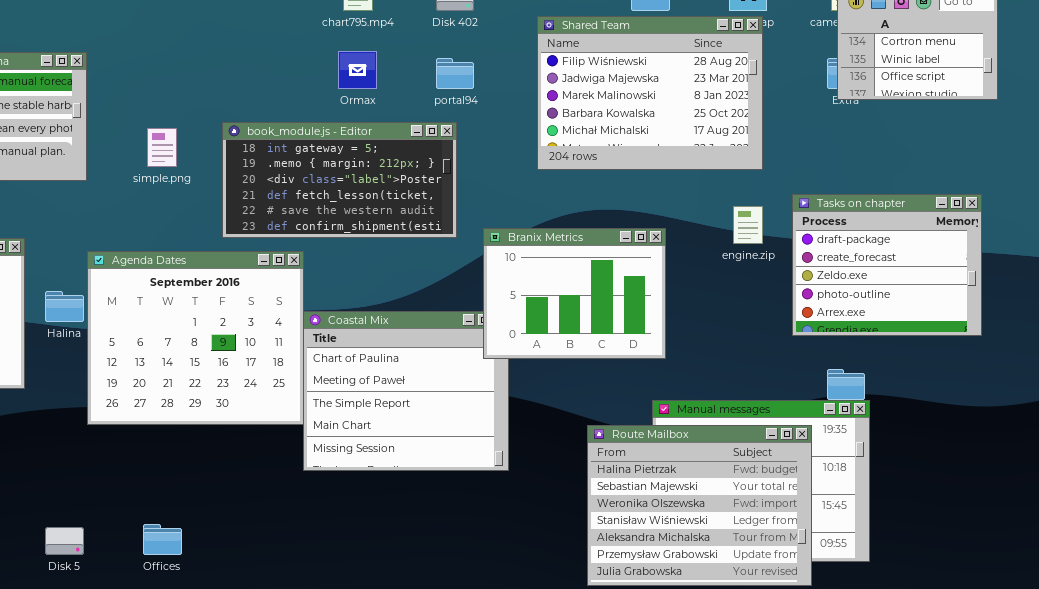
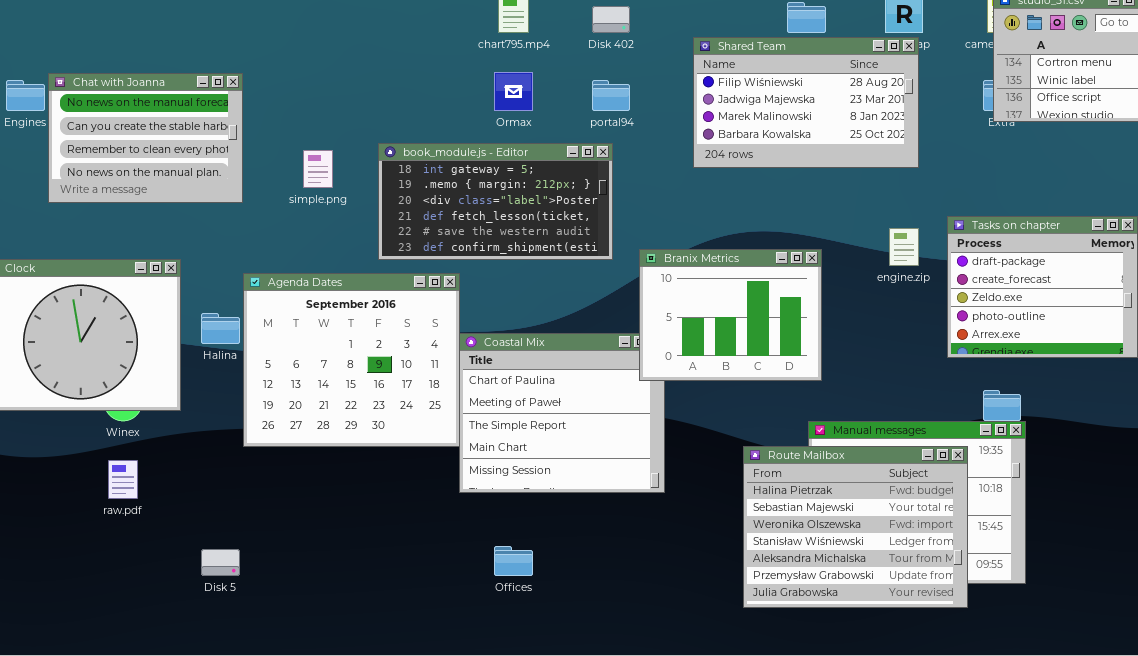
Shared Team: [537,16,763,170] -> [693,37,919,168], resized
Offices: [143,524,182,555] -> [494,546,533,576], moved

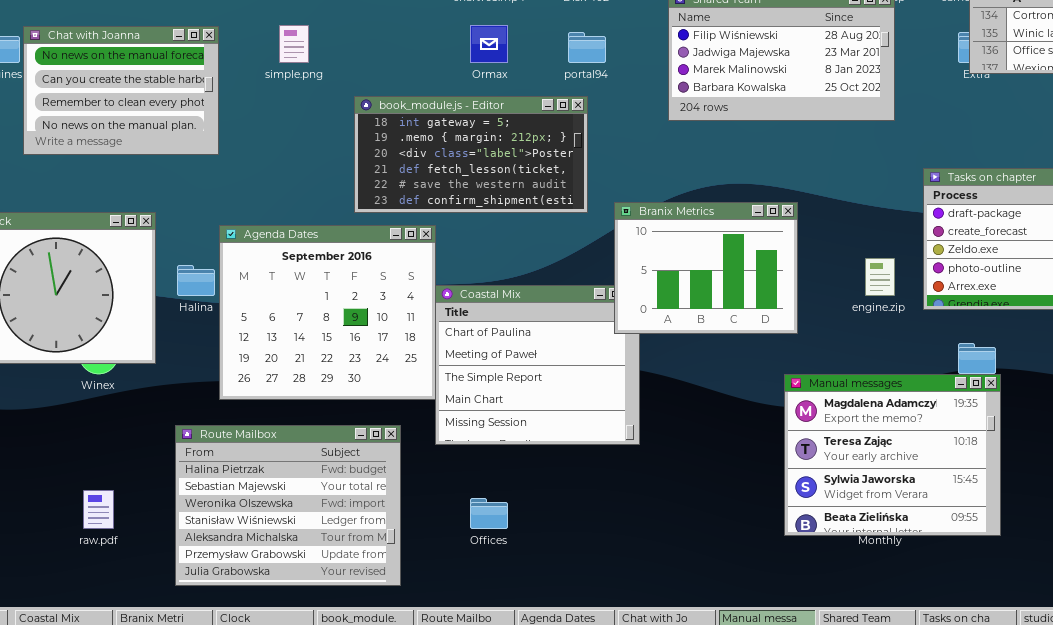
simple.png: [303,150,333,188] -> [279,25,309,63], moved
engine.zip: [889,228,919,266] -> [865,258,895,296], moved
Route Mailbox: [743,446,968,608] -> [175,425,401,586], moved
raw.pdf: [108,460,138,499] -> [83,490,114,529], moved

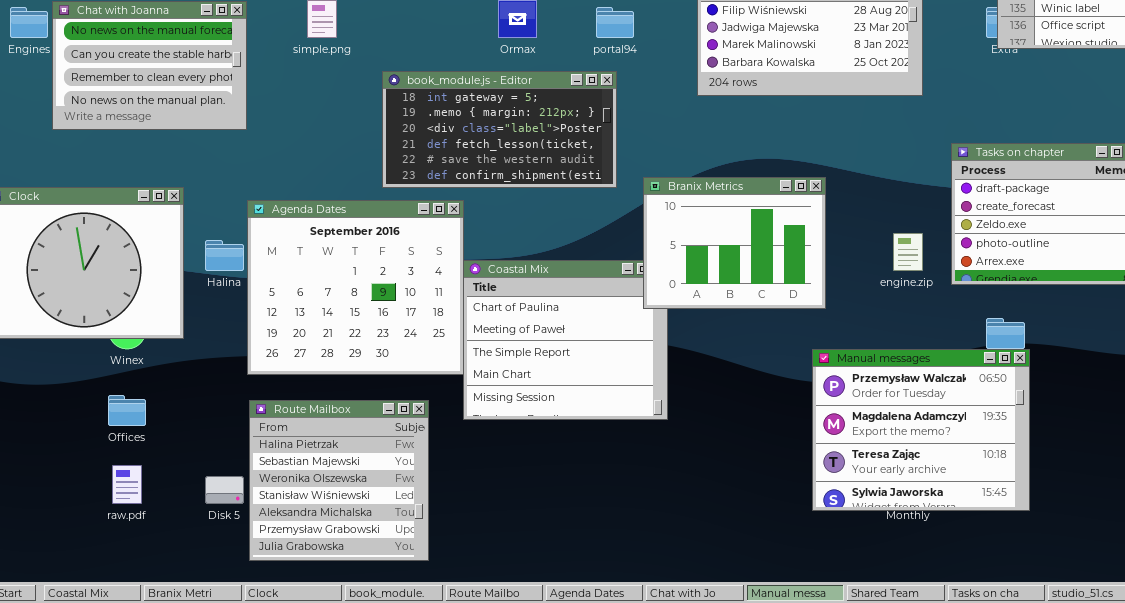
Manual messages: [784,374,1001,536] -> [812,349,1030,511], scrolled up 1 row
Route Mailbox: [175,425,401,586] -> [249,400,429,561], resized
Offices: [470,498,508,529] -> [108,395,146,426], moved

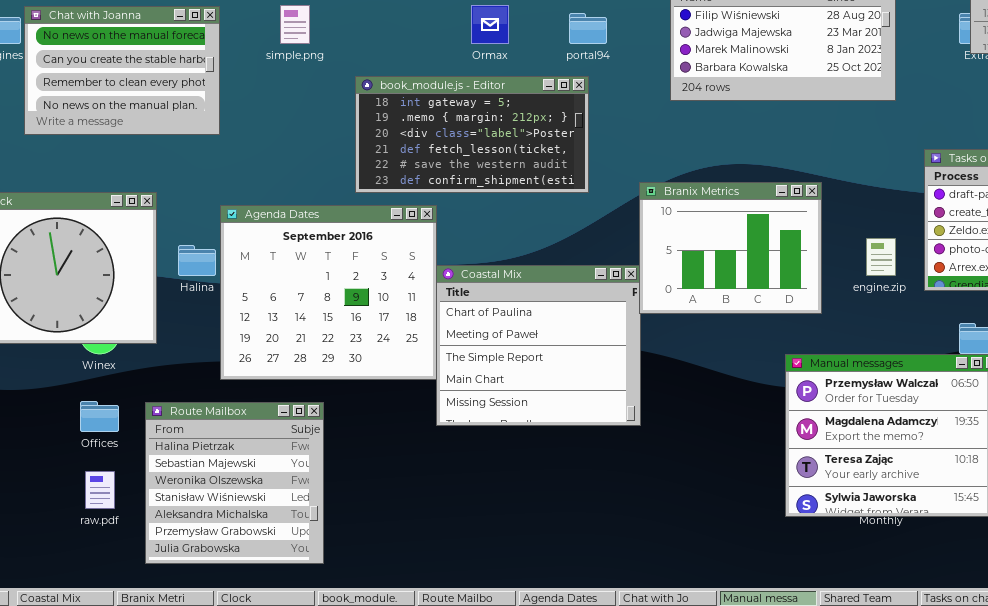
Branix Metrics: [643,177,826,309] -> [639,182,822,314], moved
Route Mailbox: [249,400,429,561] -> [145,402,324,564], moved

